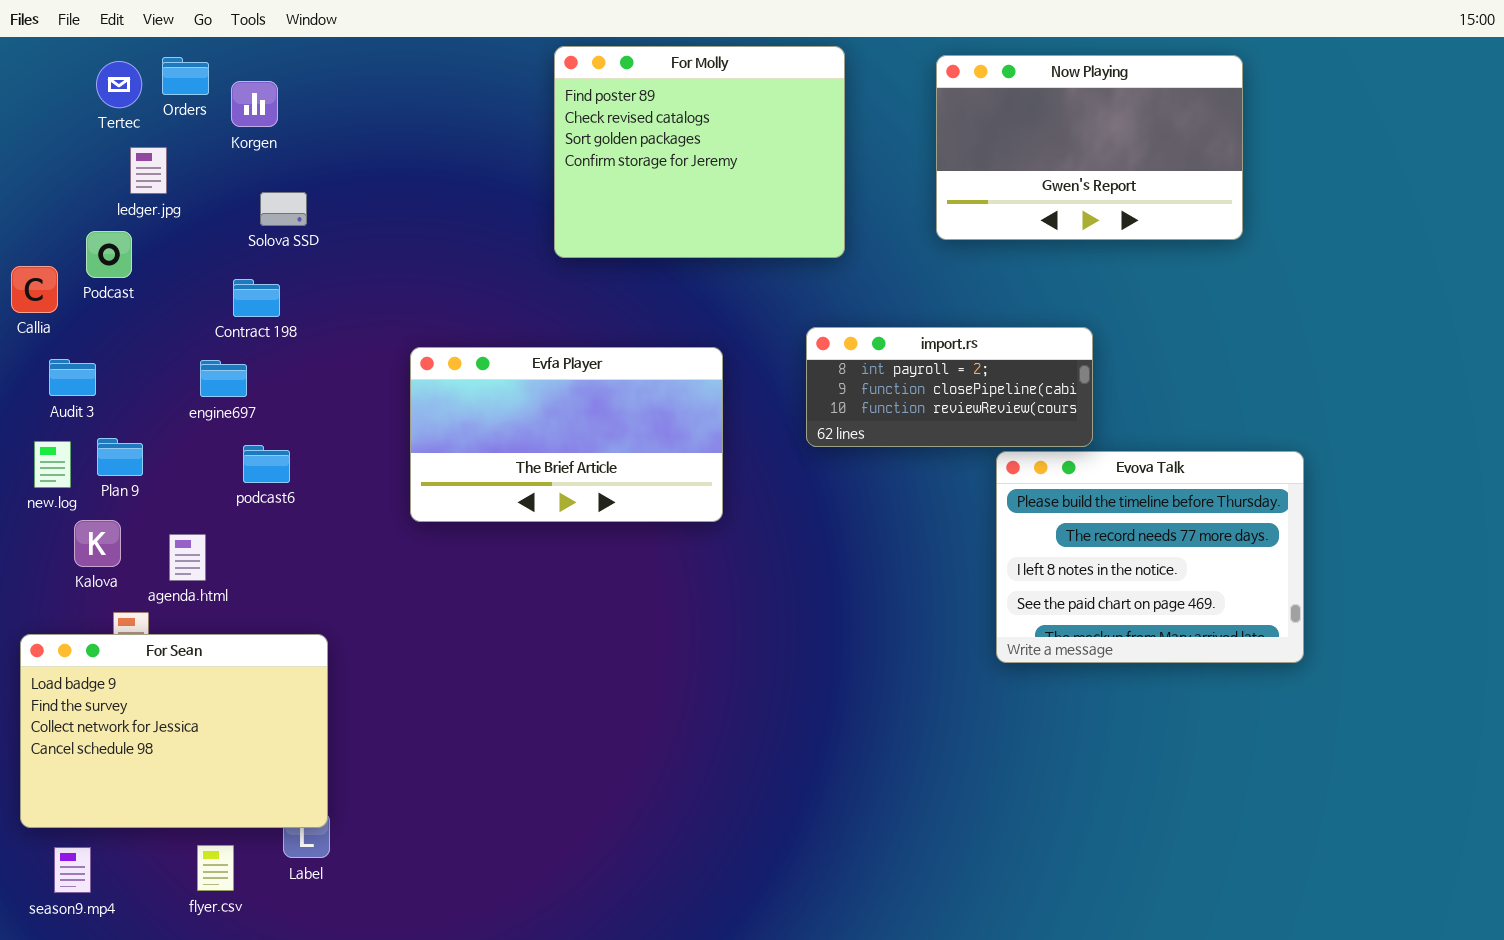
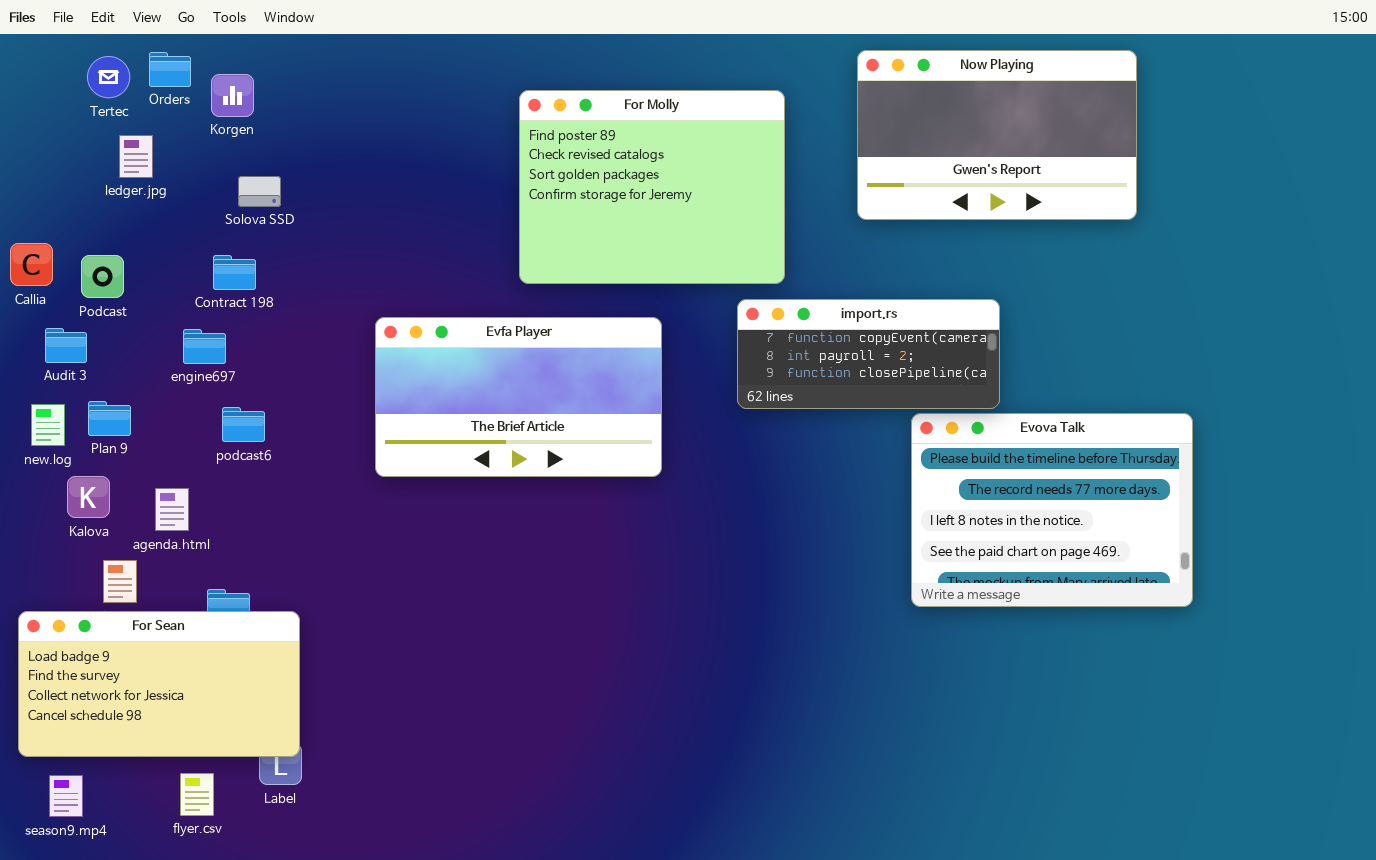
For Molly: [554,46,845,258] -> [519,90,785,284], moved
Podcast: [86,231,132,278] -> [81,255,124,298], moved
import.rs: [806,327,1093,447] -> [737,299,1000,409], scrolled up 1 row
For Sean: [20,634,328,828] -> [18,611,300,757], resized

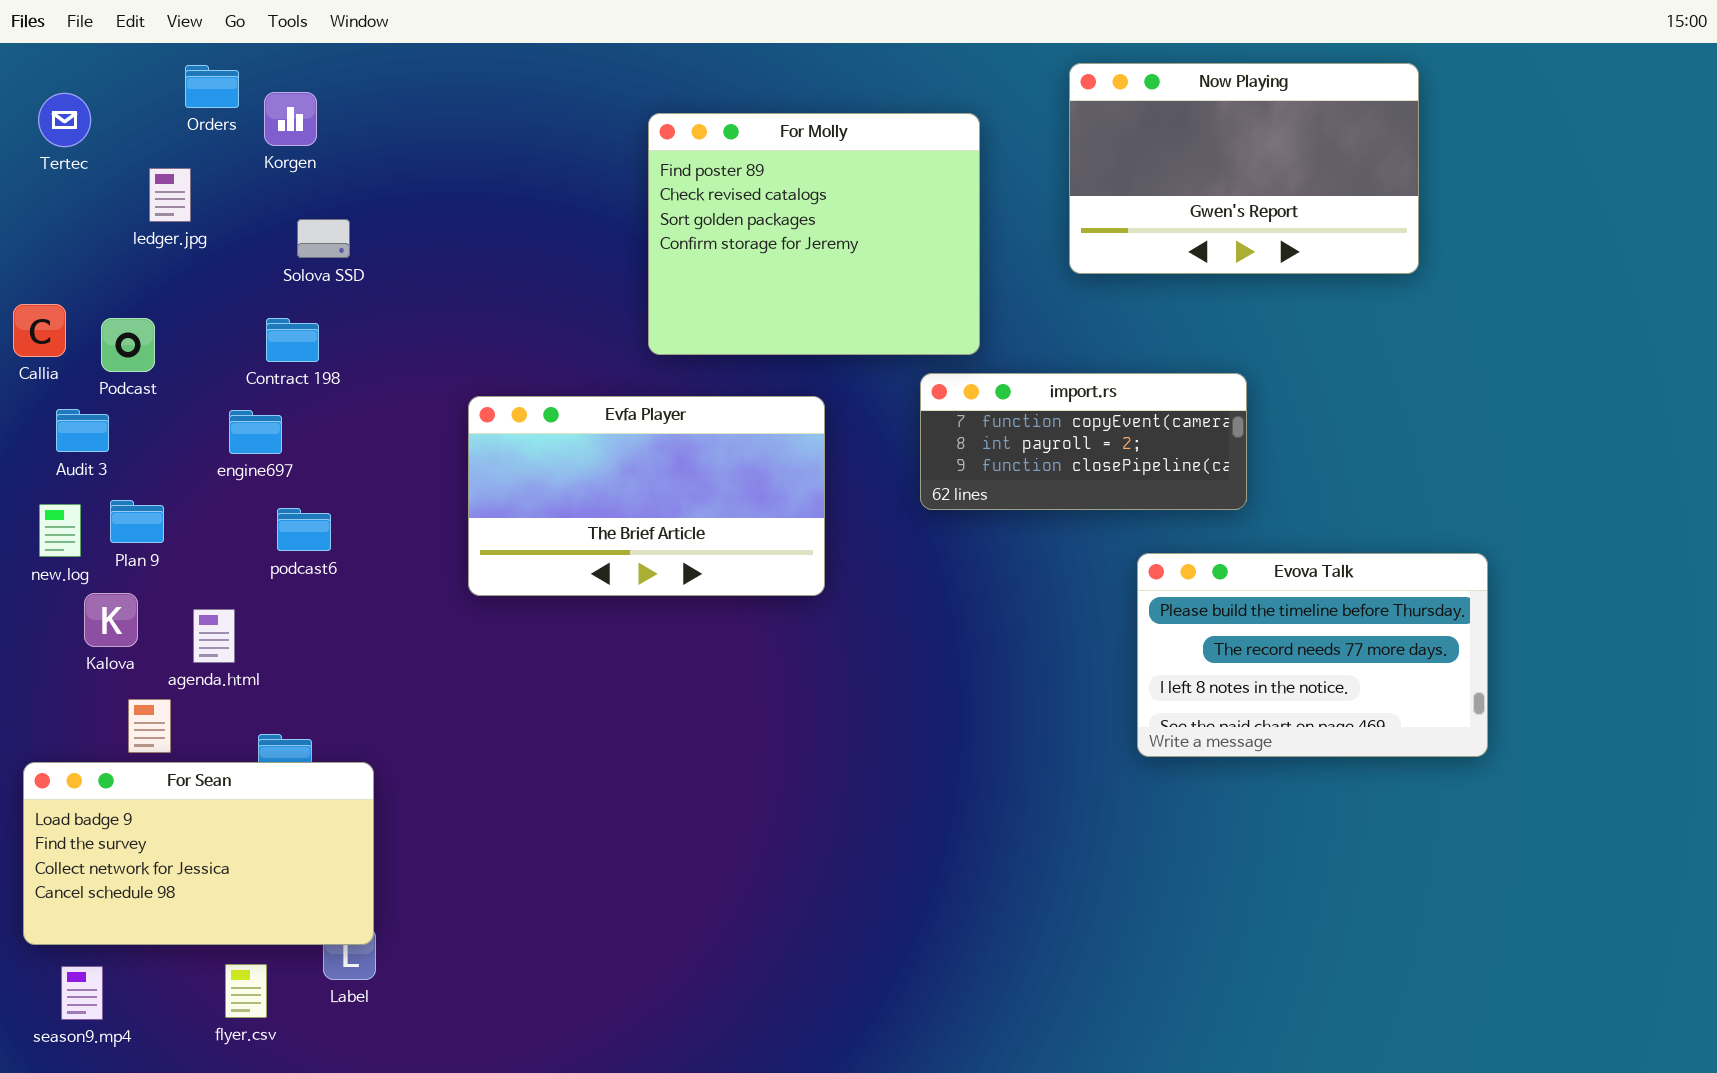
Tertec: [87,56,130,98] -> [38,93,91,147], moved
Evova Talk: [911,413,1193,607] -> [1137,553,1488,757], resized

